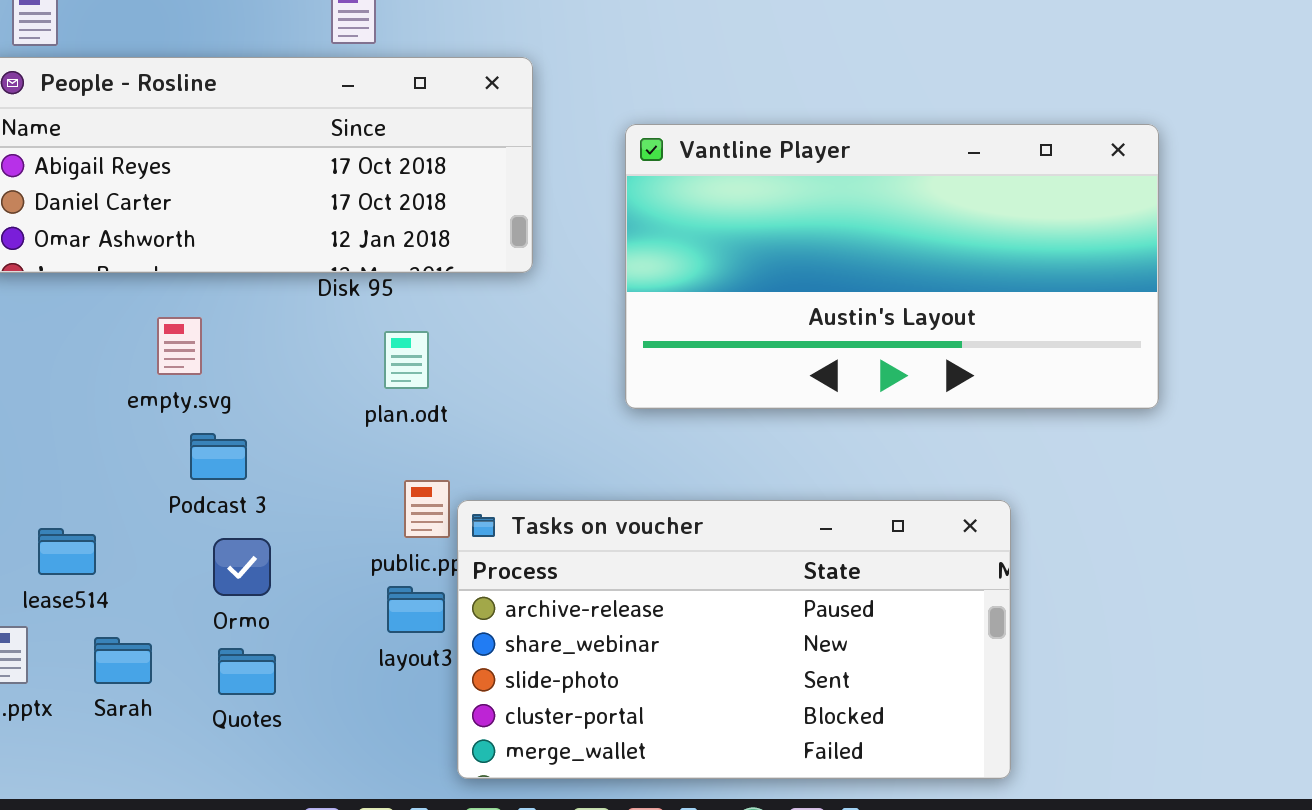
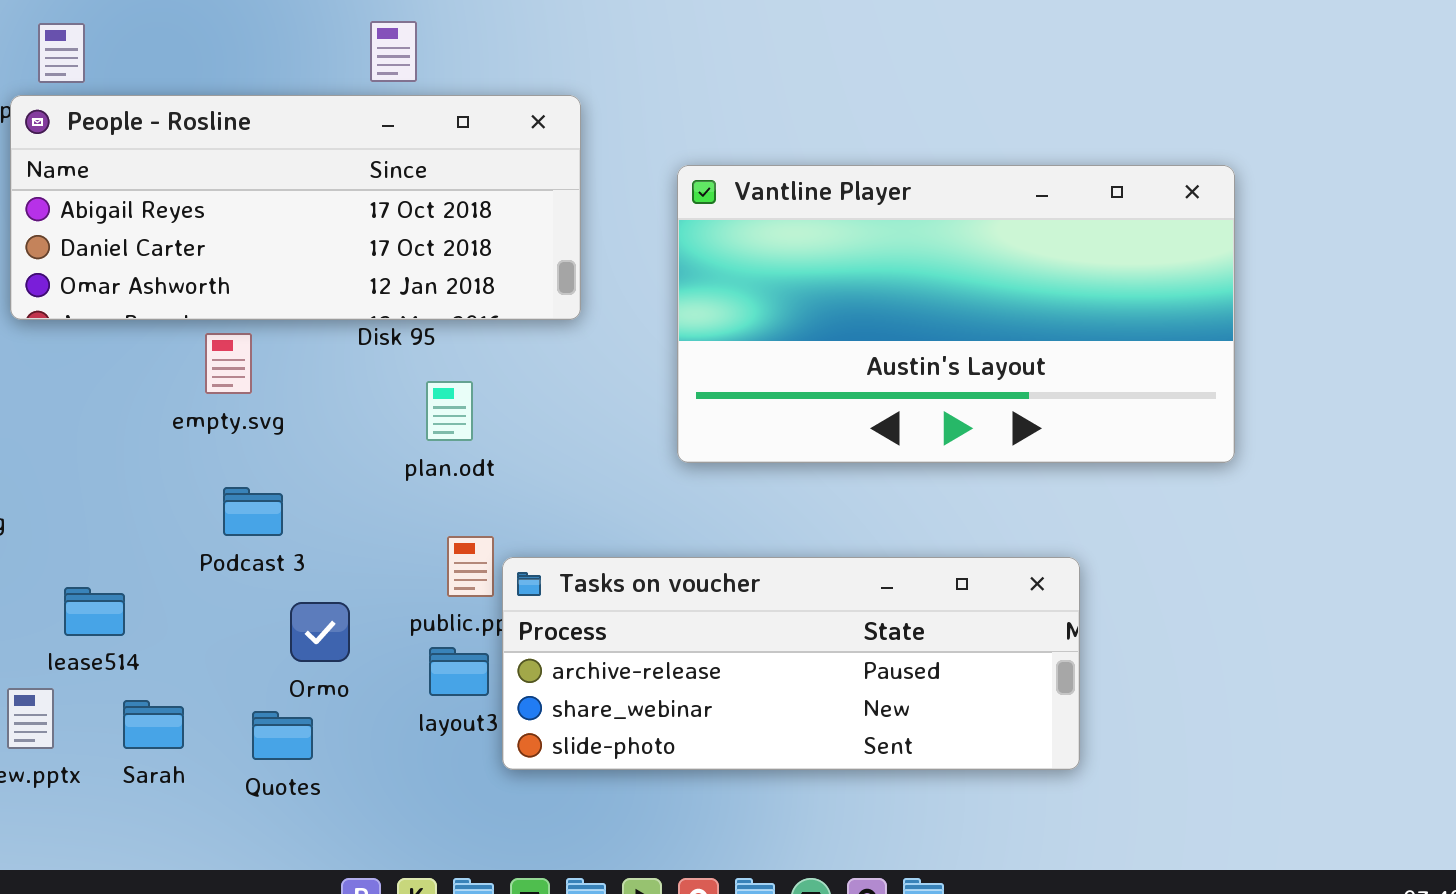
empty.svg: [157,317,202,375] -> [205,333,252,394], moved
Tasks on voucher: [457,500,1011,779] -> [502,557,1080,770], resized
Ormo: [213,538,271,596] -> [290,602,350,662], moved

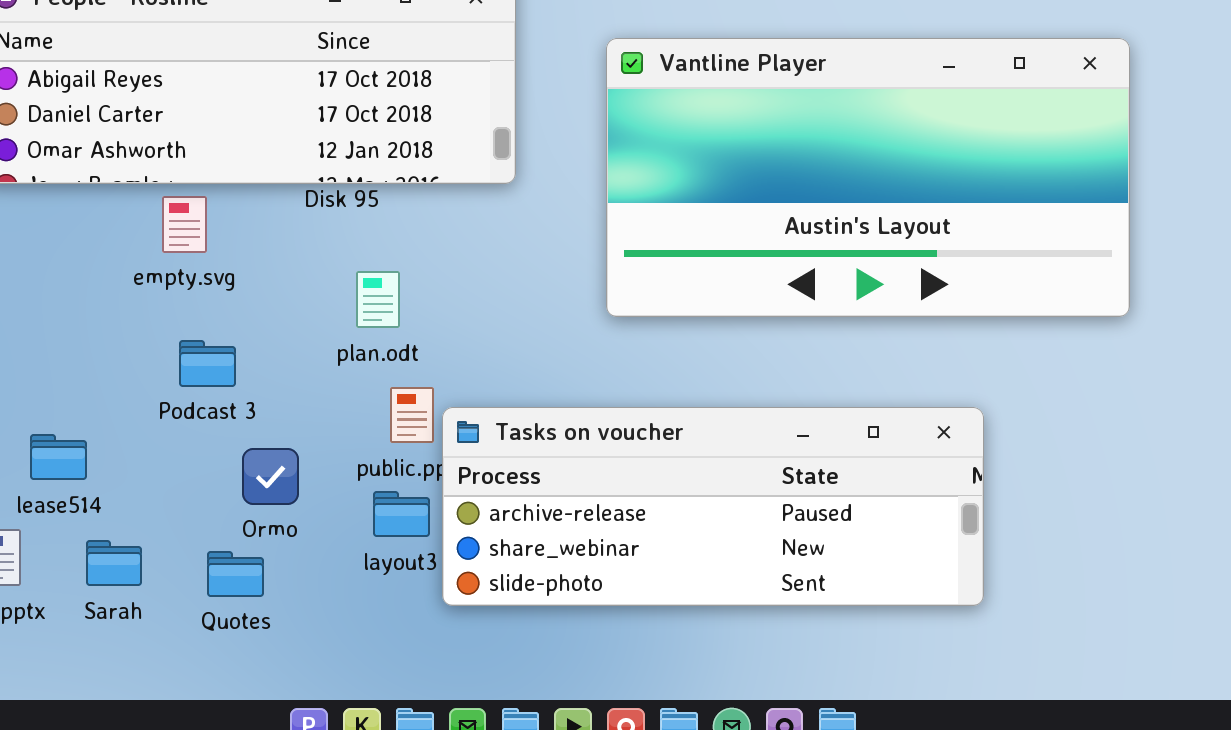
plan.odt: [426,381,473,441] -> [356,271,400,328], moved

